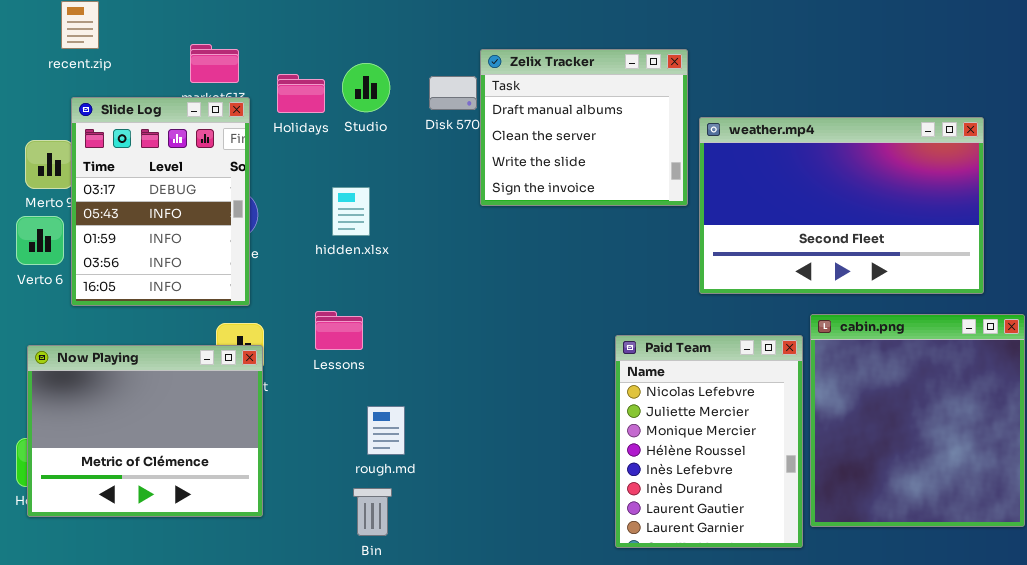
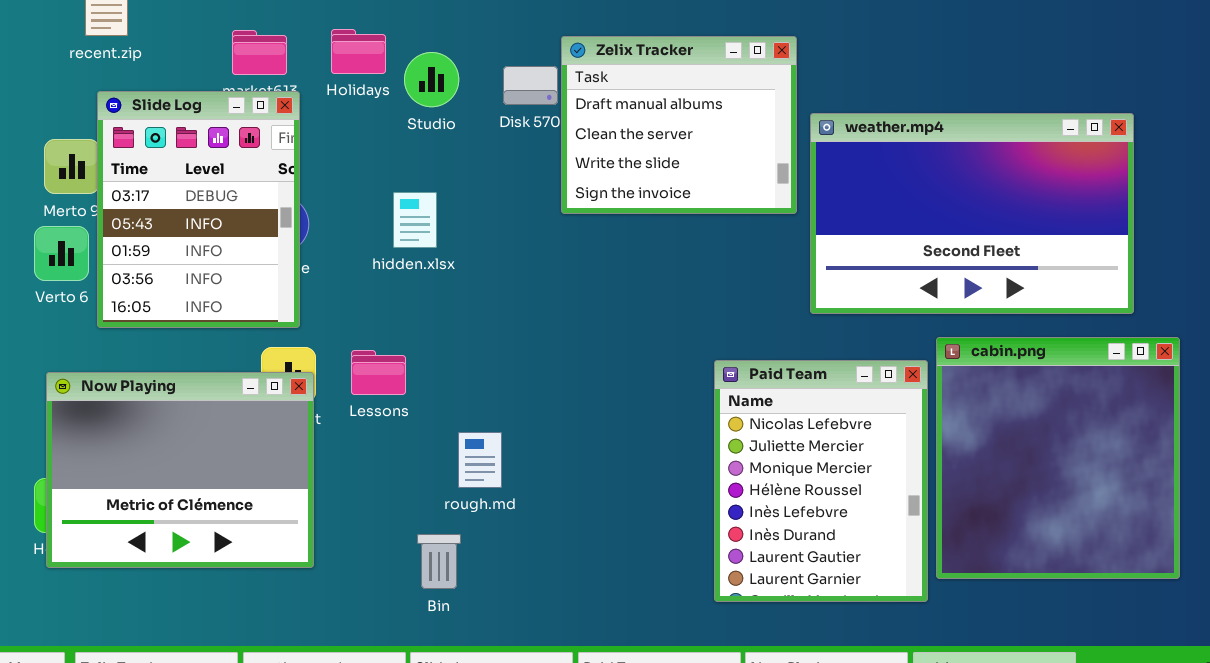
Holidays: [277,74,325,113] -> [331,29,386,74], moved
Lessons: [315,311,363,350] -> [351,350,406,395], moved
rough.md: [367,406,405,455] -> [458,432,502,488], moved

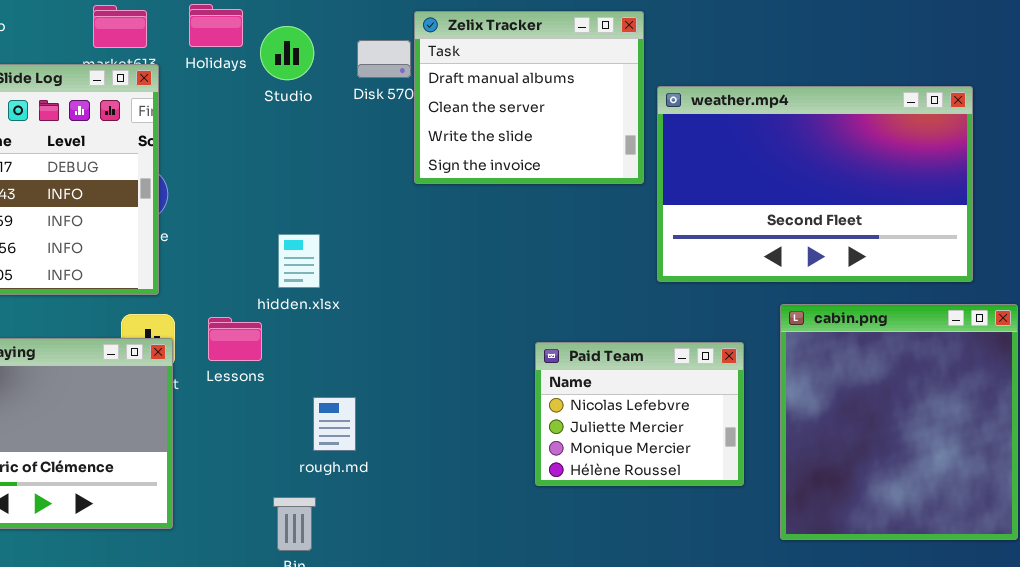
hidden.xlsx: [393,192,437,248] -> [278,234,320,288], moved
Paid Team: [714,360,928,602] -> [535,342,744,486], moved, resized

